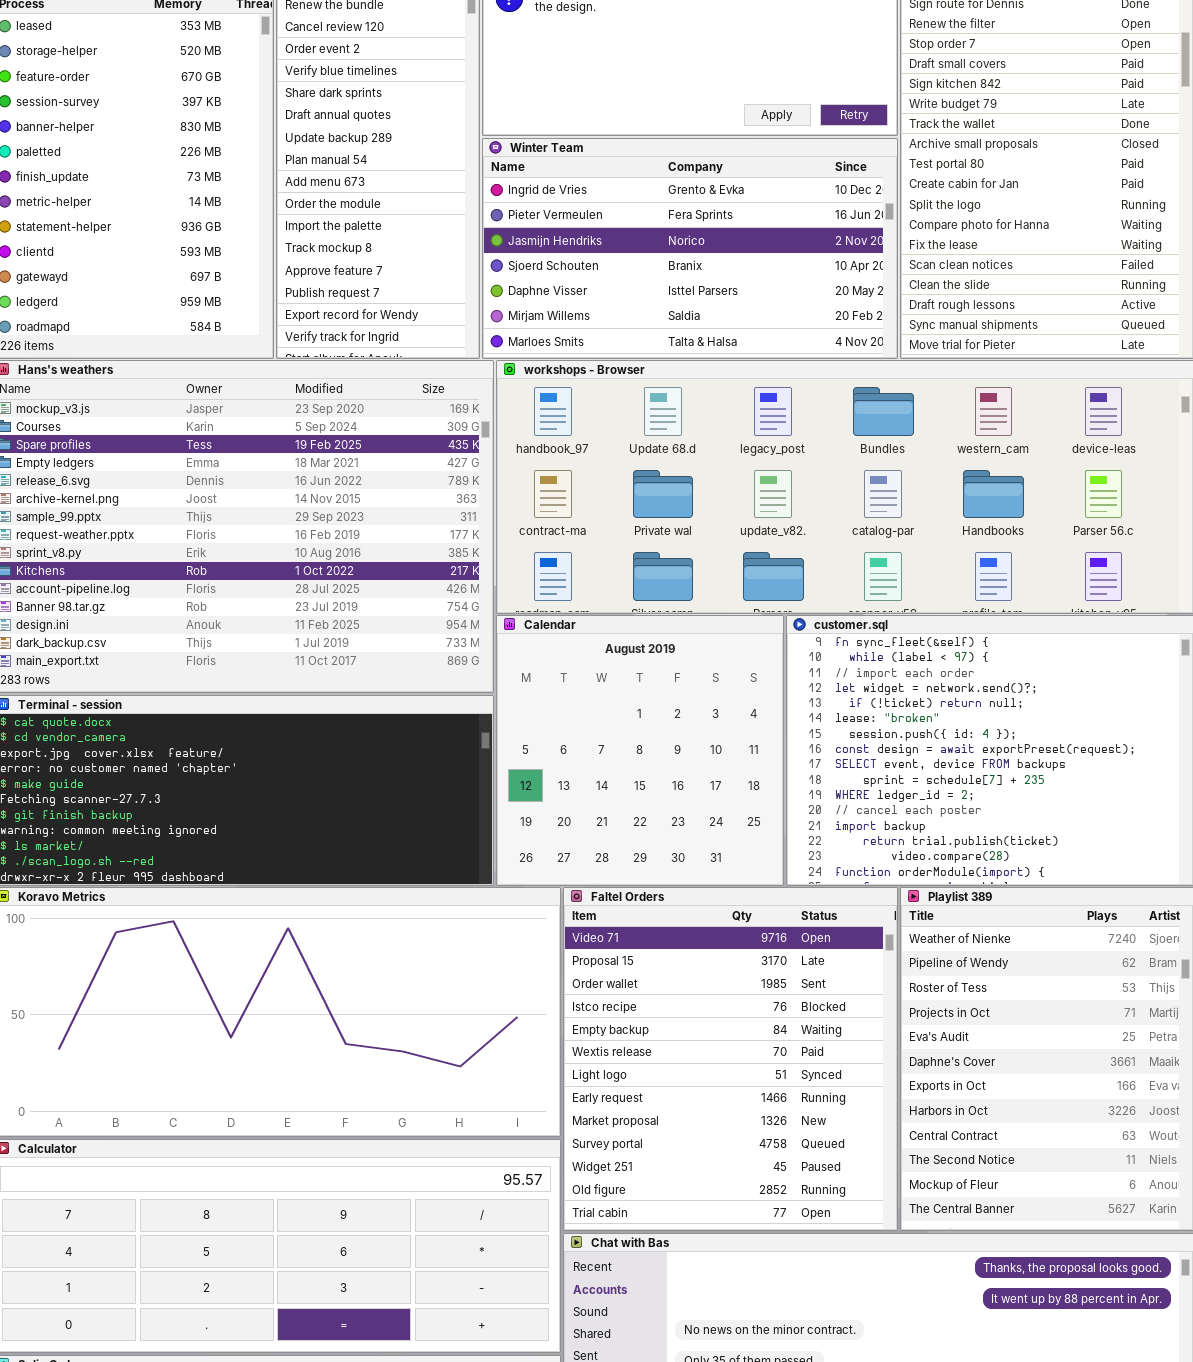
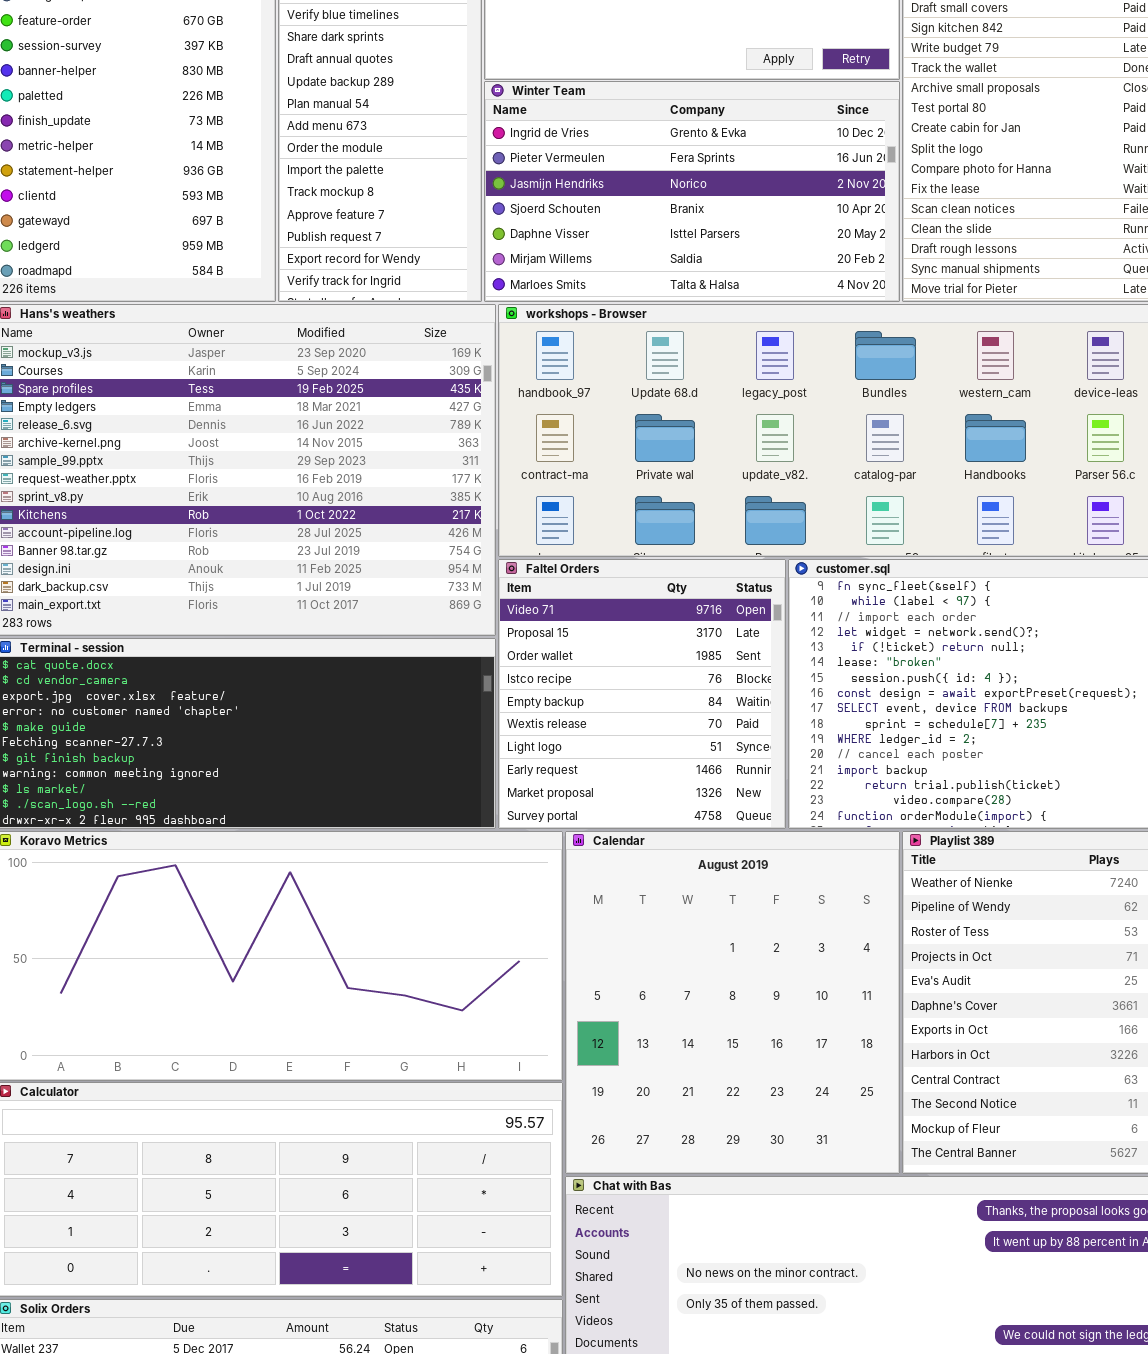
Calendar: [496,615,784,886] -> [565,831,900,1174], moved, resized
Faltel Orders: [563,887,898,1231] -> [498,559,786,829], moved, resized

